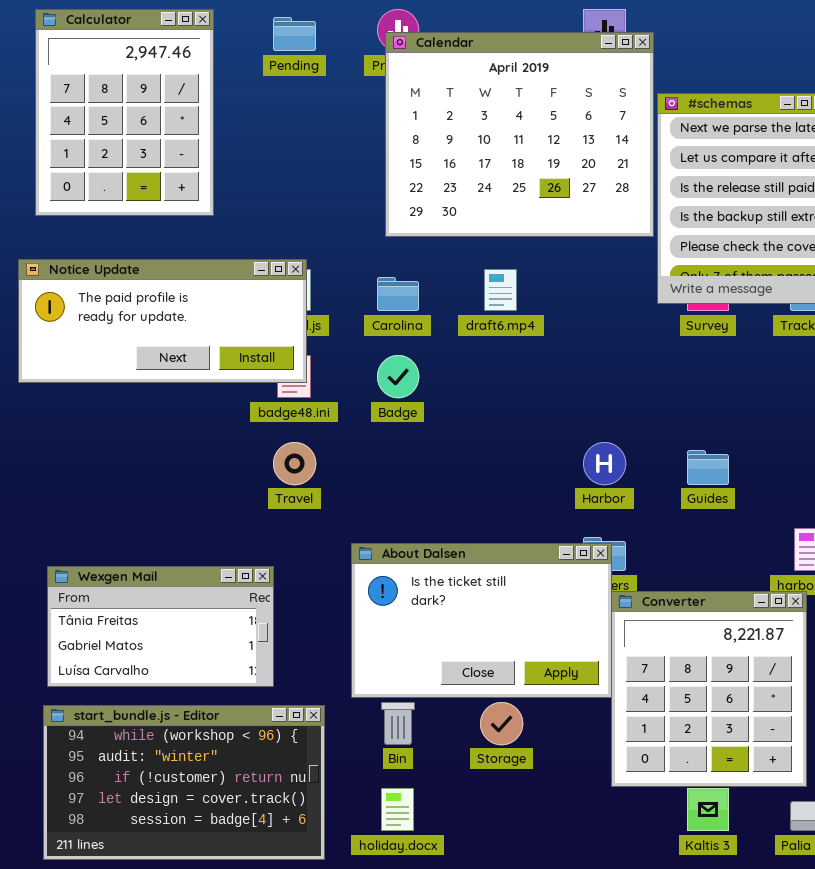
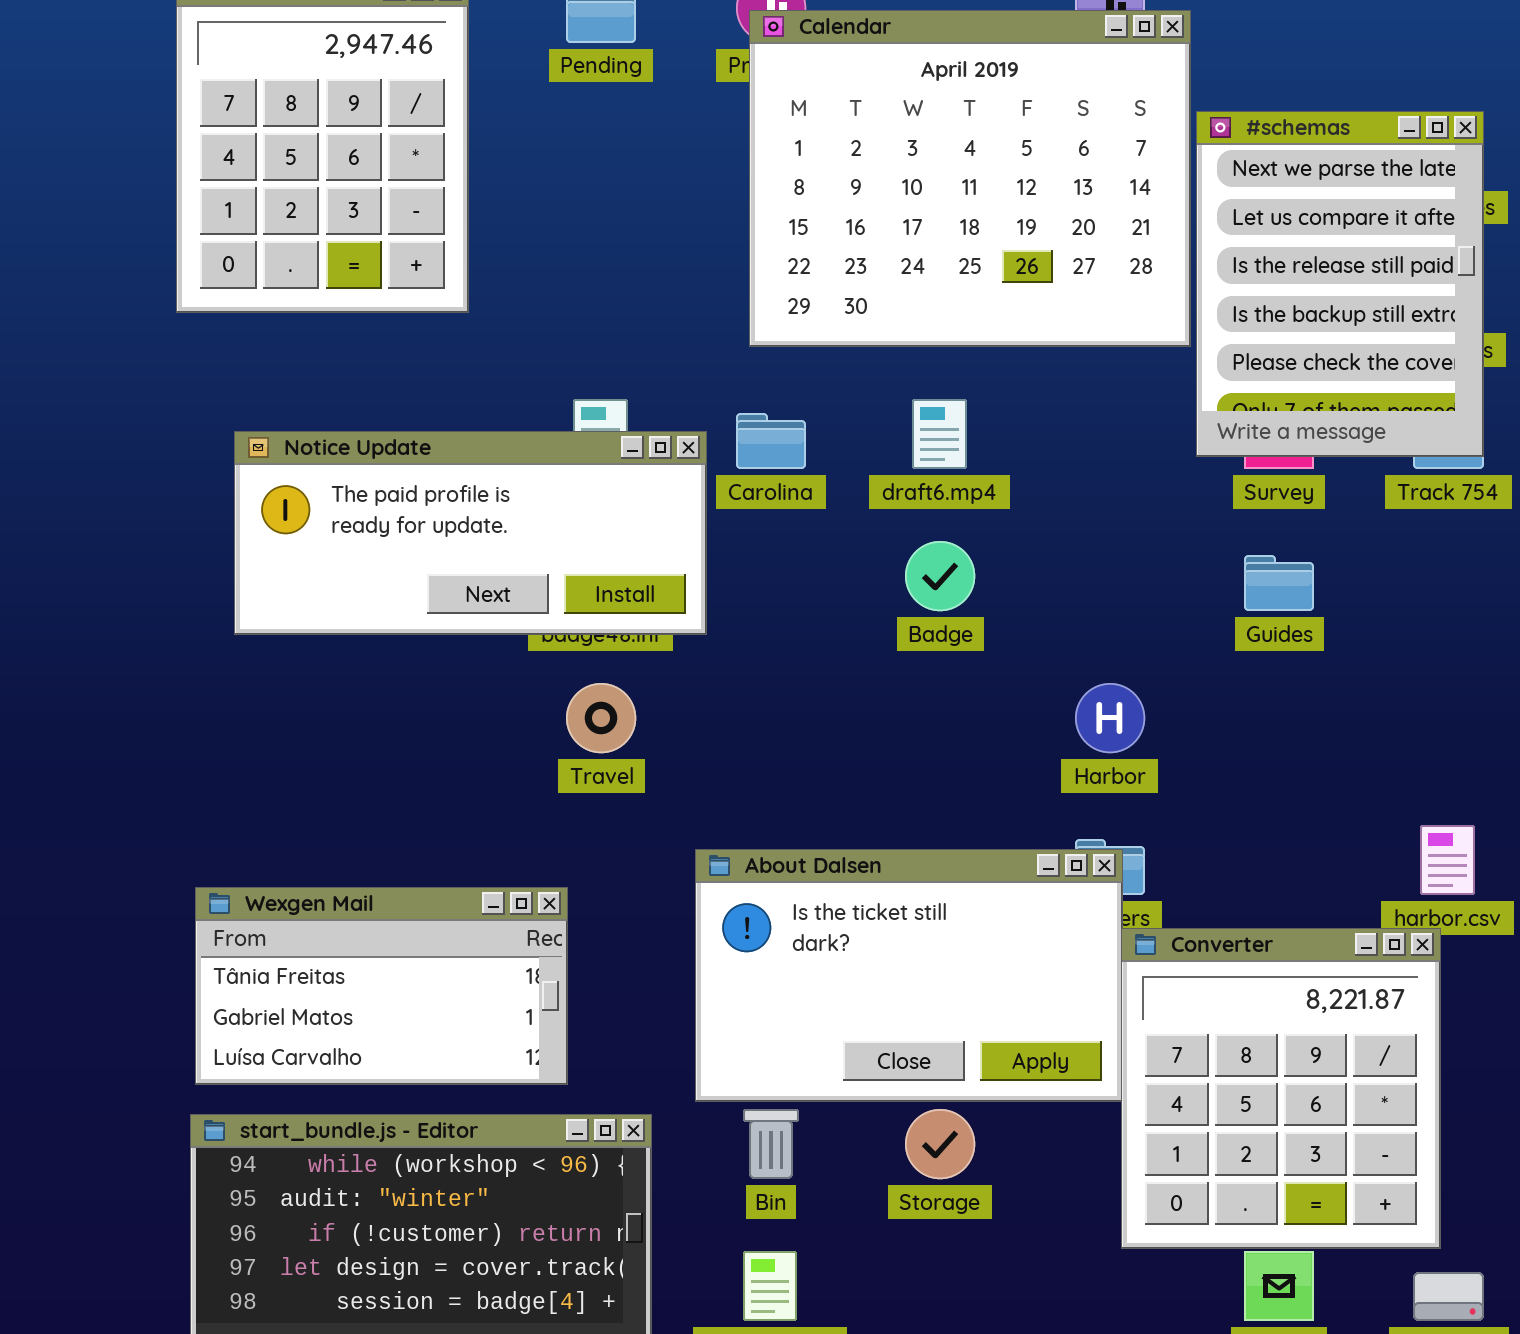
Notice Update: [18,259,307,383] -> [234,431,707,635], moved
Badge: [377,355,419,398] -> [905,541,975,611], moved
Guides: [687,450,729,485] -> [1244,555,1314,611], moved

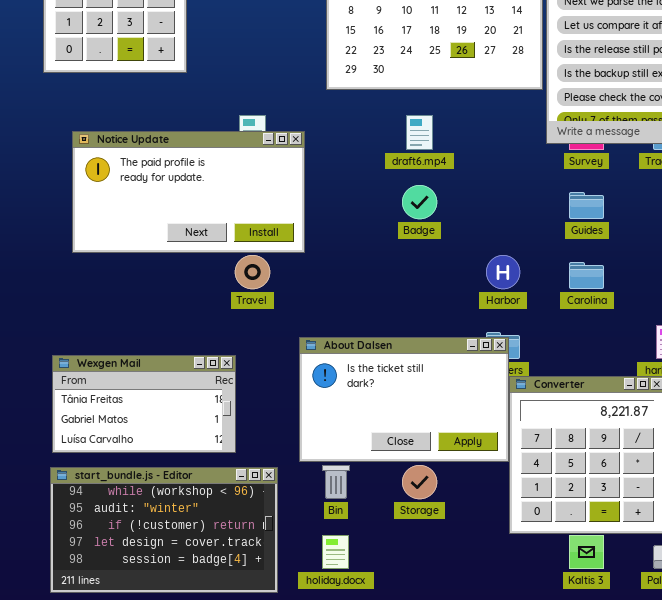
Carolina: [736,413,806,469] -> [569,262,604,289], moved
Notice Update: [234,431,707,635] -> [72,131,305,253], resized

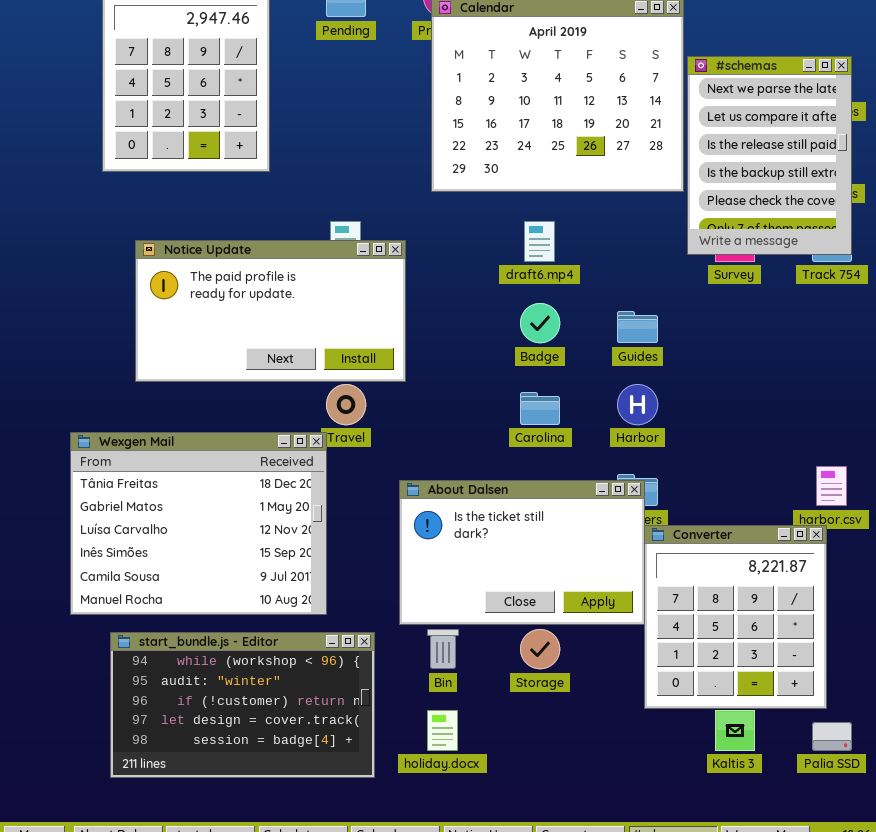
Guides: [569,192,604,219] -> [617,311,658,343], moved
Carolina: [569,262,604,289] -> [520,392,560,425], moved
Wexgen Mail: [52,355,236,453] -> [70,432,327,615], resized

